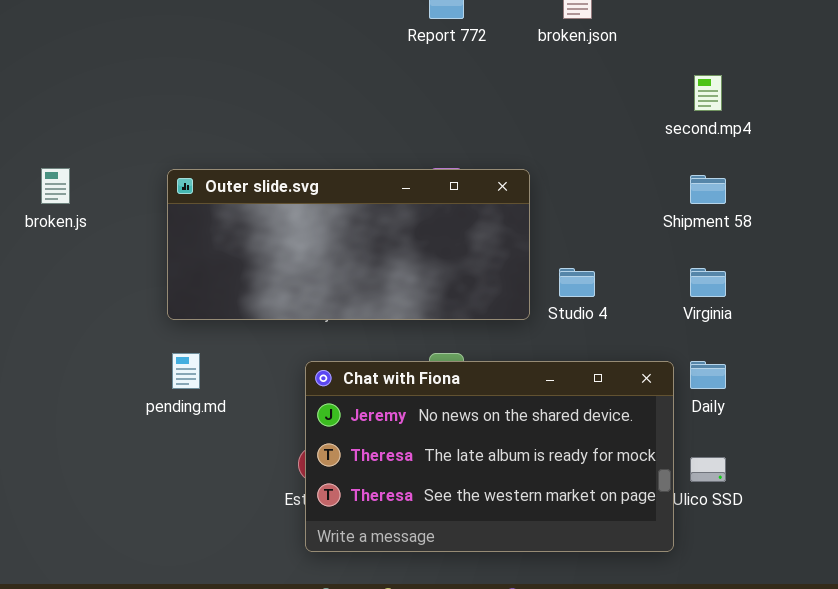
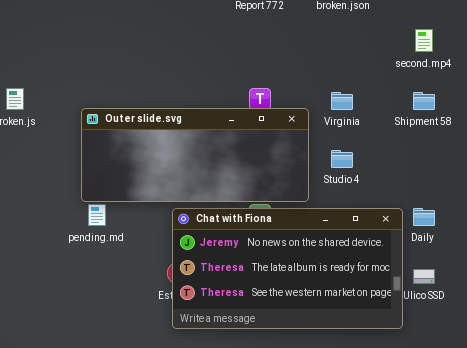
Outer slide.svg: [167,169,530,320] -> [81,108,309,202], moved
Virginia: [690,268,726,297] -> [331,92,353,110], moved

